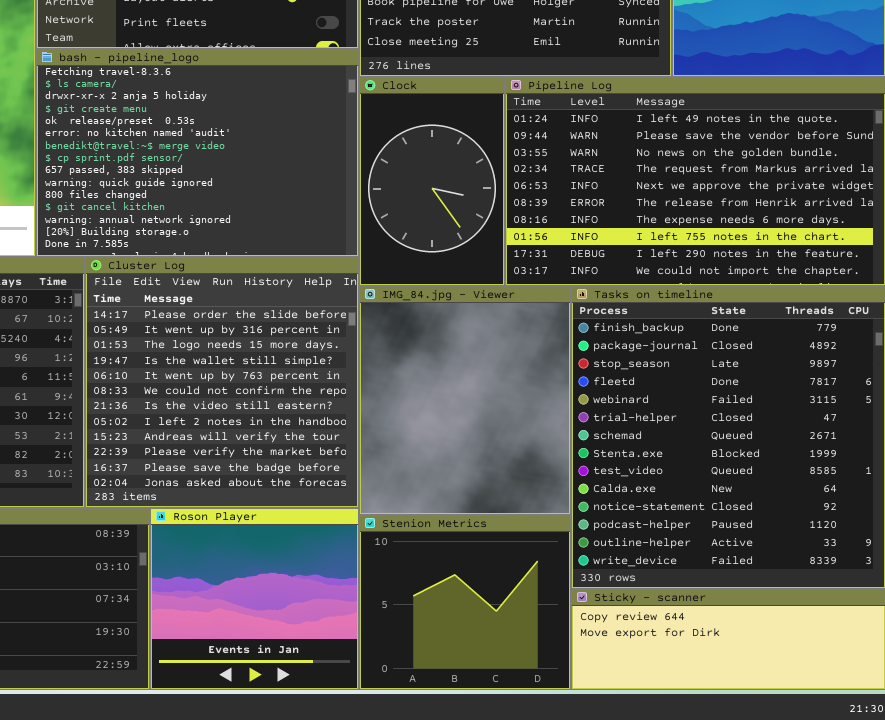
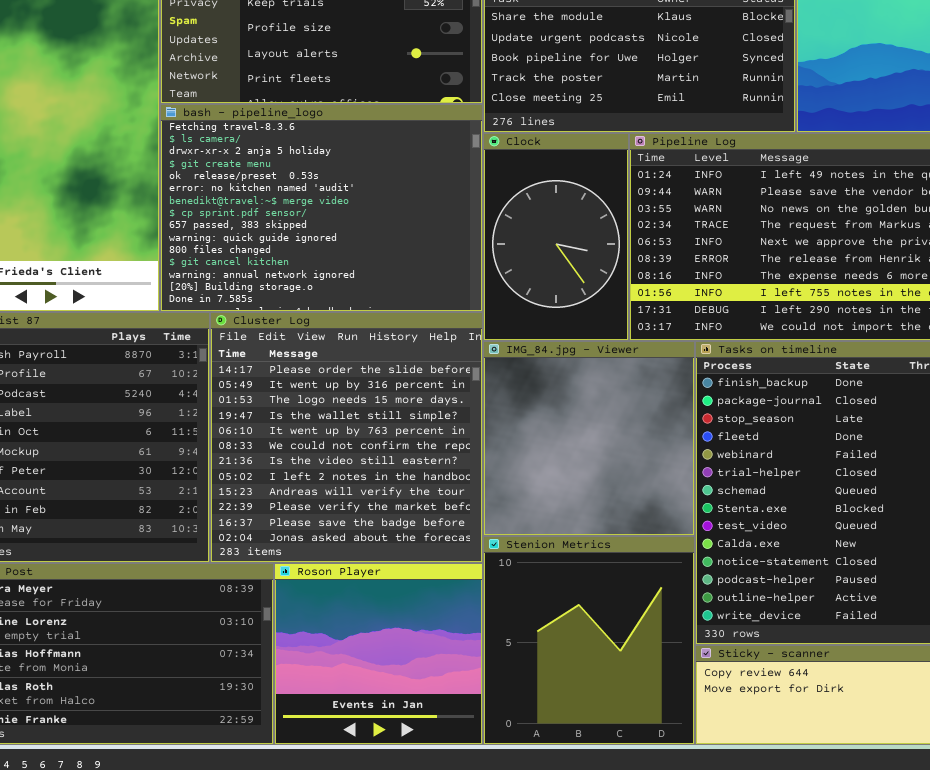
IMG_84.jpg - Viewer: [359,286,571,515] -> [483,341,695,536], resized
Stenion Metrics: [359,515,571,690] -> [483,536,695,745], resized

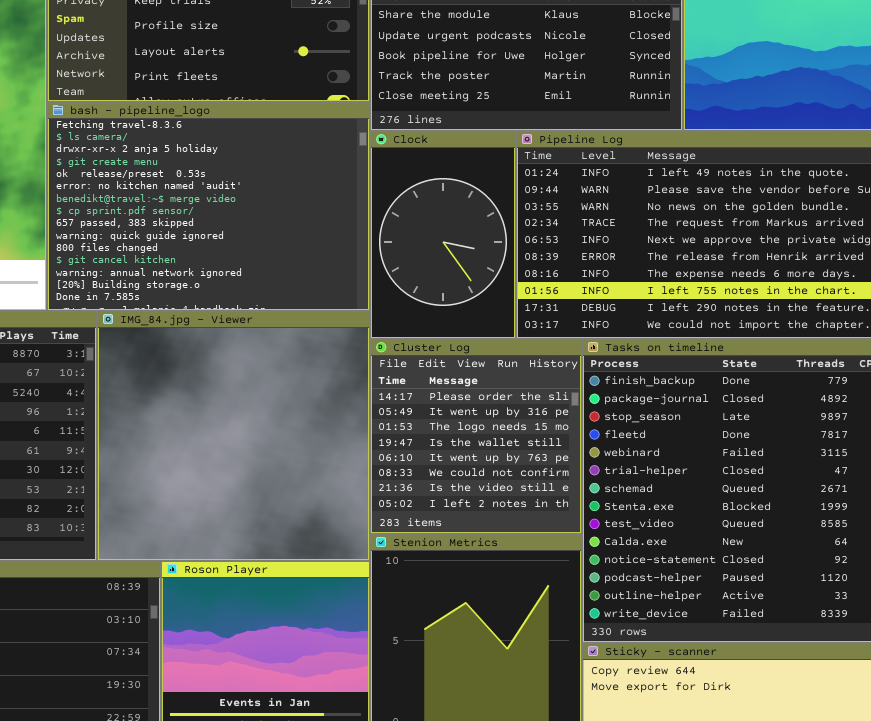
Cluster Log: [210,312,483,563] -> [370,339,582,534], moved, resized
IMG_84.jpg - Viewer: [483,341,695,536] -> [97,311,370,561], moved, resized

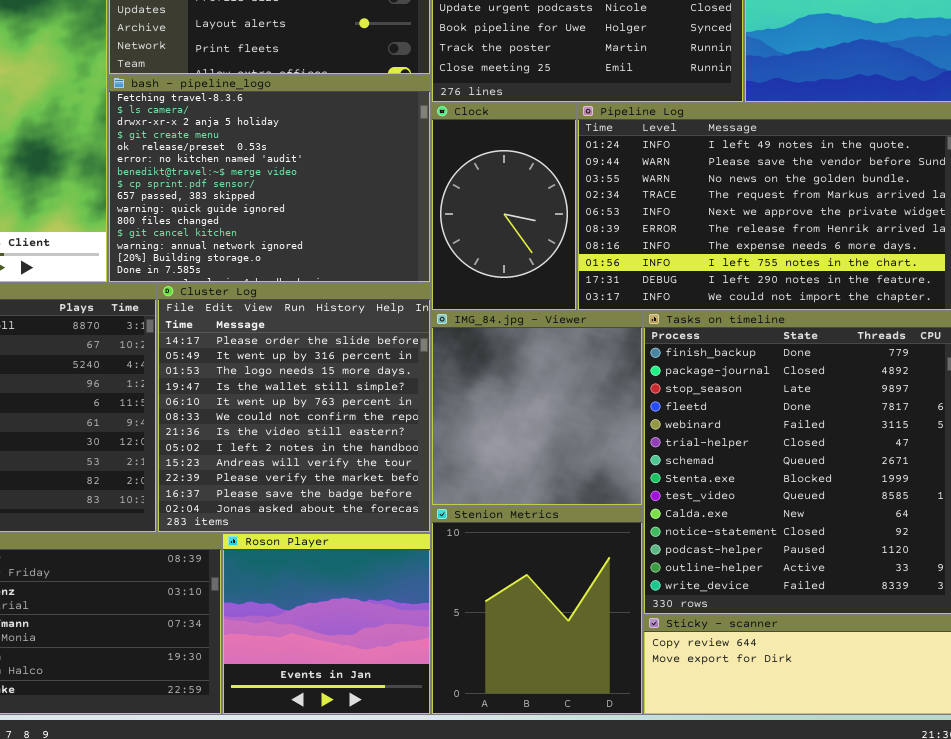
IMG_84.jpg - Viewer: [97,311,370,561] -> [431,311,643,506], moved, resized
Cluster Log: [370,339,582,534] -> [157,283,431,533], moved, resized

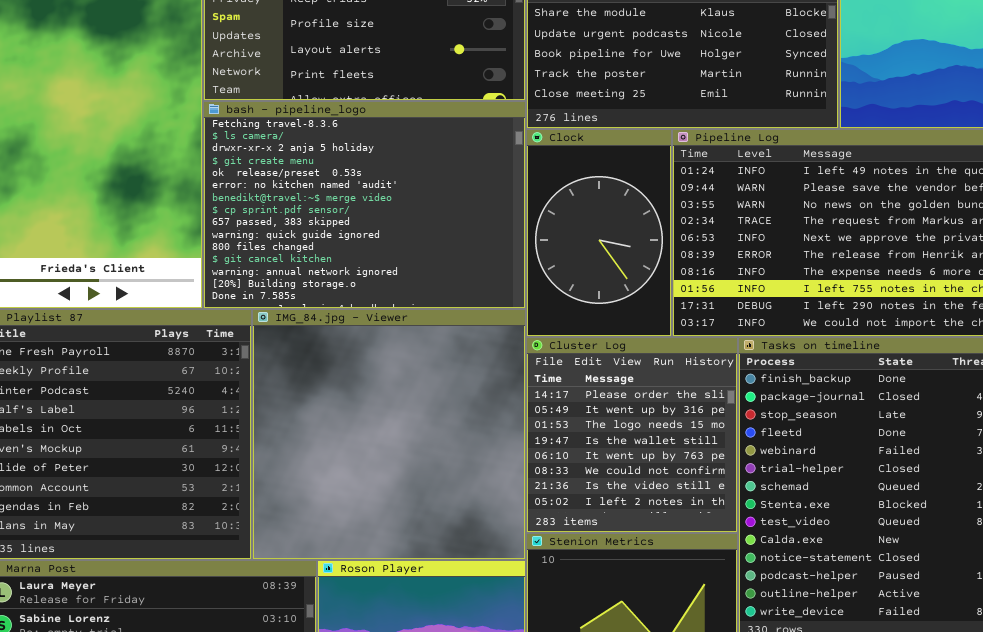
Cluster Log: [157,283,431,533] -> [526,337,738,533], moved, resized
IMG_84.jpg - Viewer: [431,311,643,506] -> [252,309,526,560], moved, resized

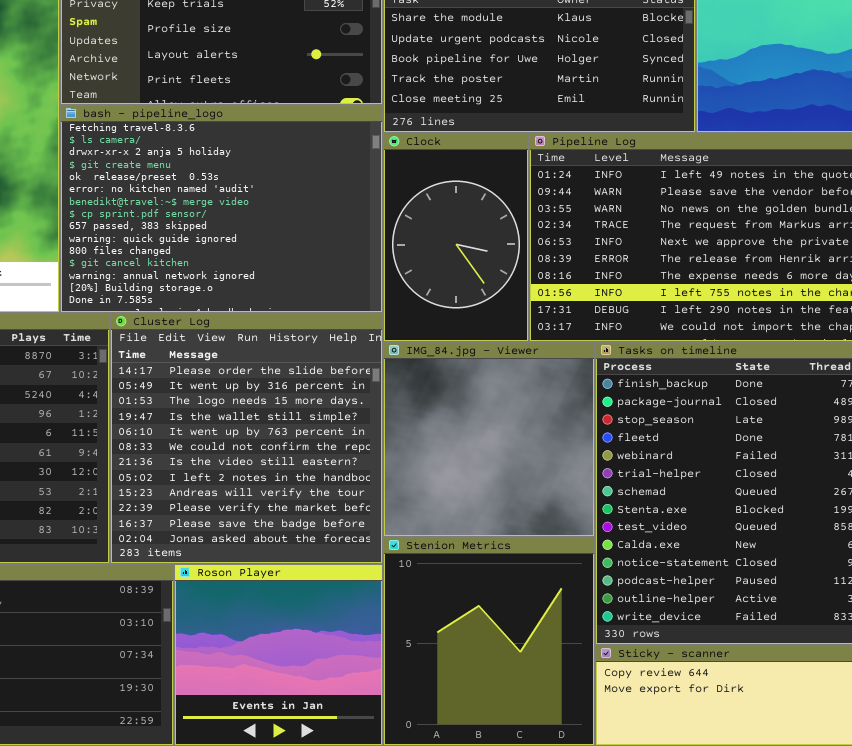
IMG_84.jpg - Viewer: [252,309,526,560] -> [383,342,595,537], moved, resized
Cluster Log: [526,337,738,533] -> [110,313,383,564], moved, resized

